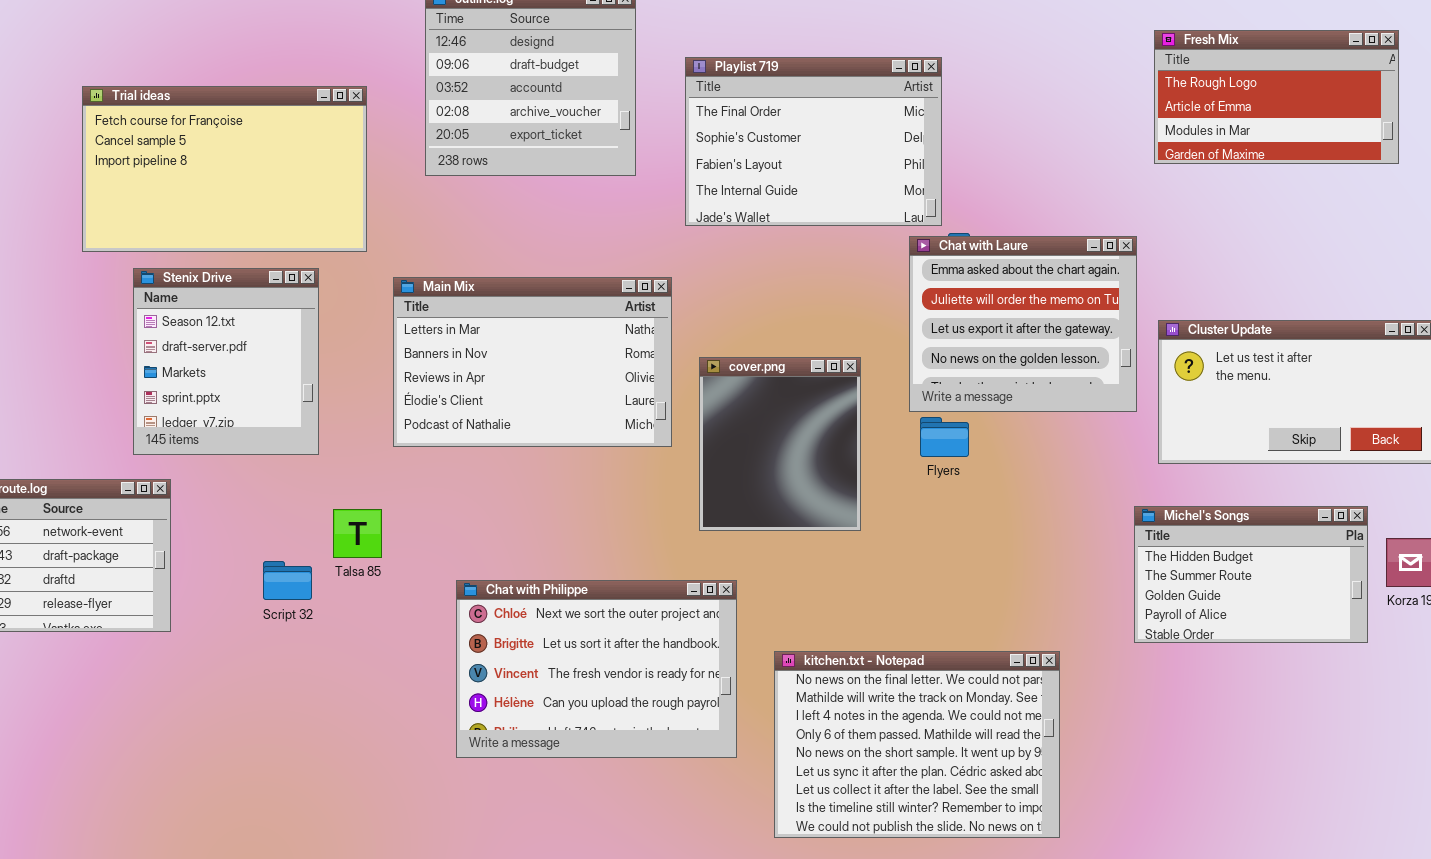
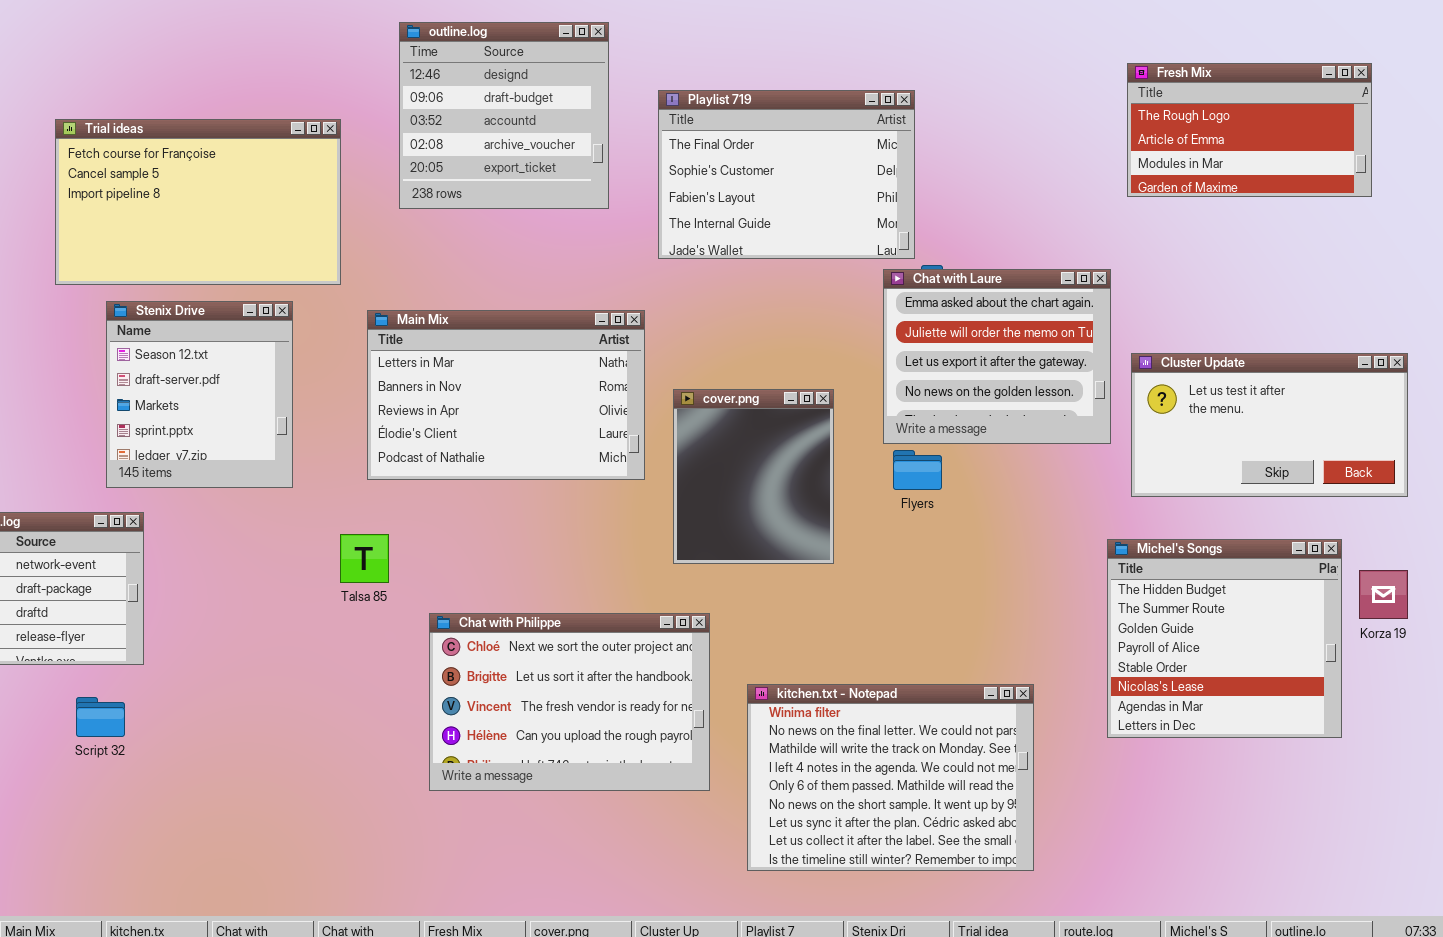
Michel's Songs: [1134,506,1368,643] -> [1107,539,1342,738], resized
Talsa 85: [333,509,382,558] -> [340,534,389,583], moved
Script 32: [263,561,312,600] -> [76,697,125,737], moved
kitchen.txt - Notepad: [774,651,1060,838] -> [747,684,1034,871], scrolled up 1 row

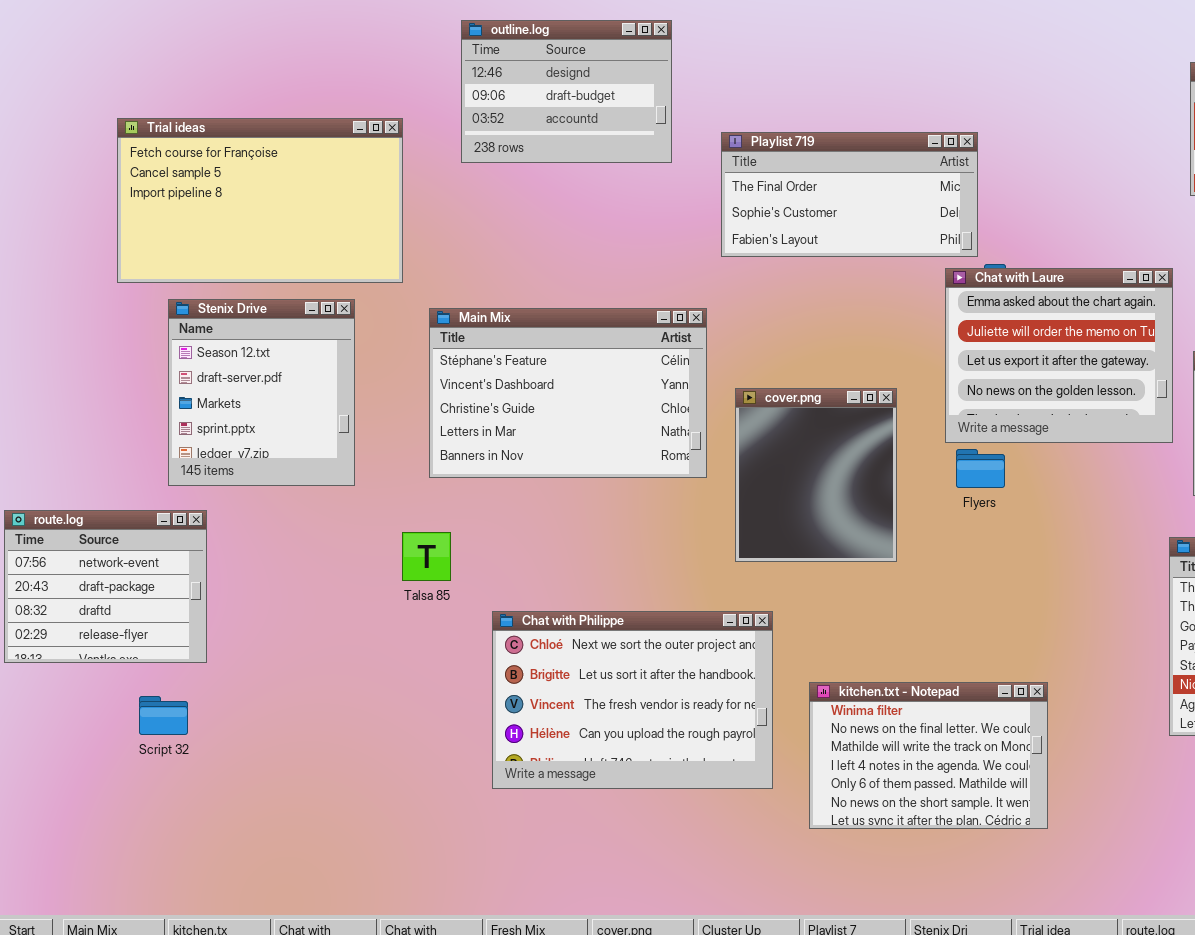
outline.log: [399,22,609,209] -> [461,20,672,163], resized
Playlist 719: [658,90,915,259] -> [721,132,978,257], resized
Main Mix: [367,310,645,480] -> [429,308,707,478], scrolled up 3 rows
kitchen.txt - Notepad: [747,684,1034,871] -> [809,682,1048,829], resized

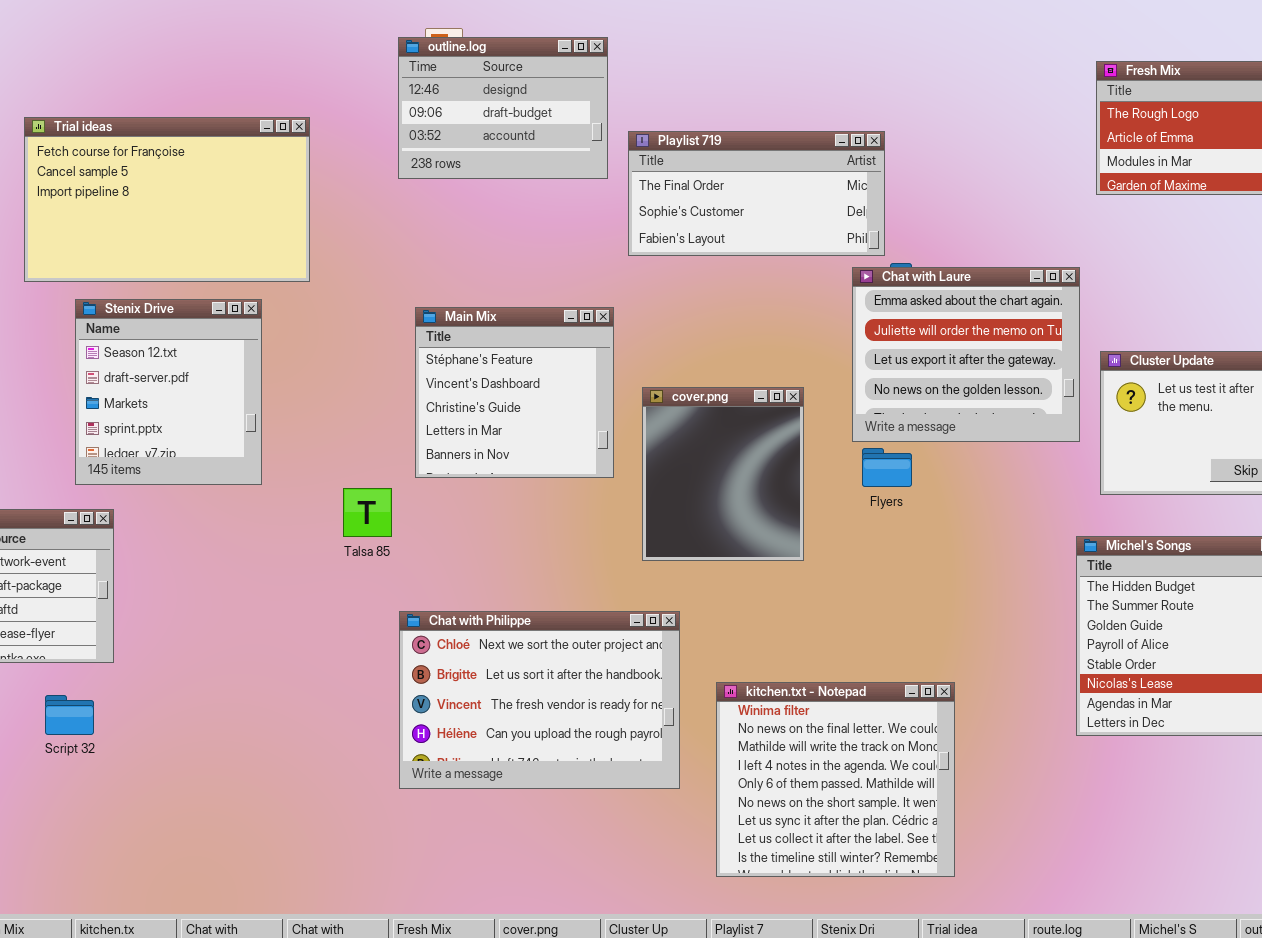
outline.log: [461,20,672,163] -> [398,37,608,179], moved
Main Mix: [429,308,707,478] -> [415,307,614,478], resized
Talsa 85: [402,532,451,581] -> [343,488,392,537], moved
kitchen.txt - Notepad: [809,682,1048,829] -> [716,682,955,877], resized

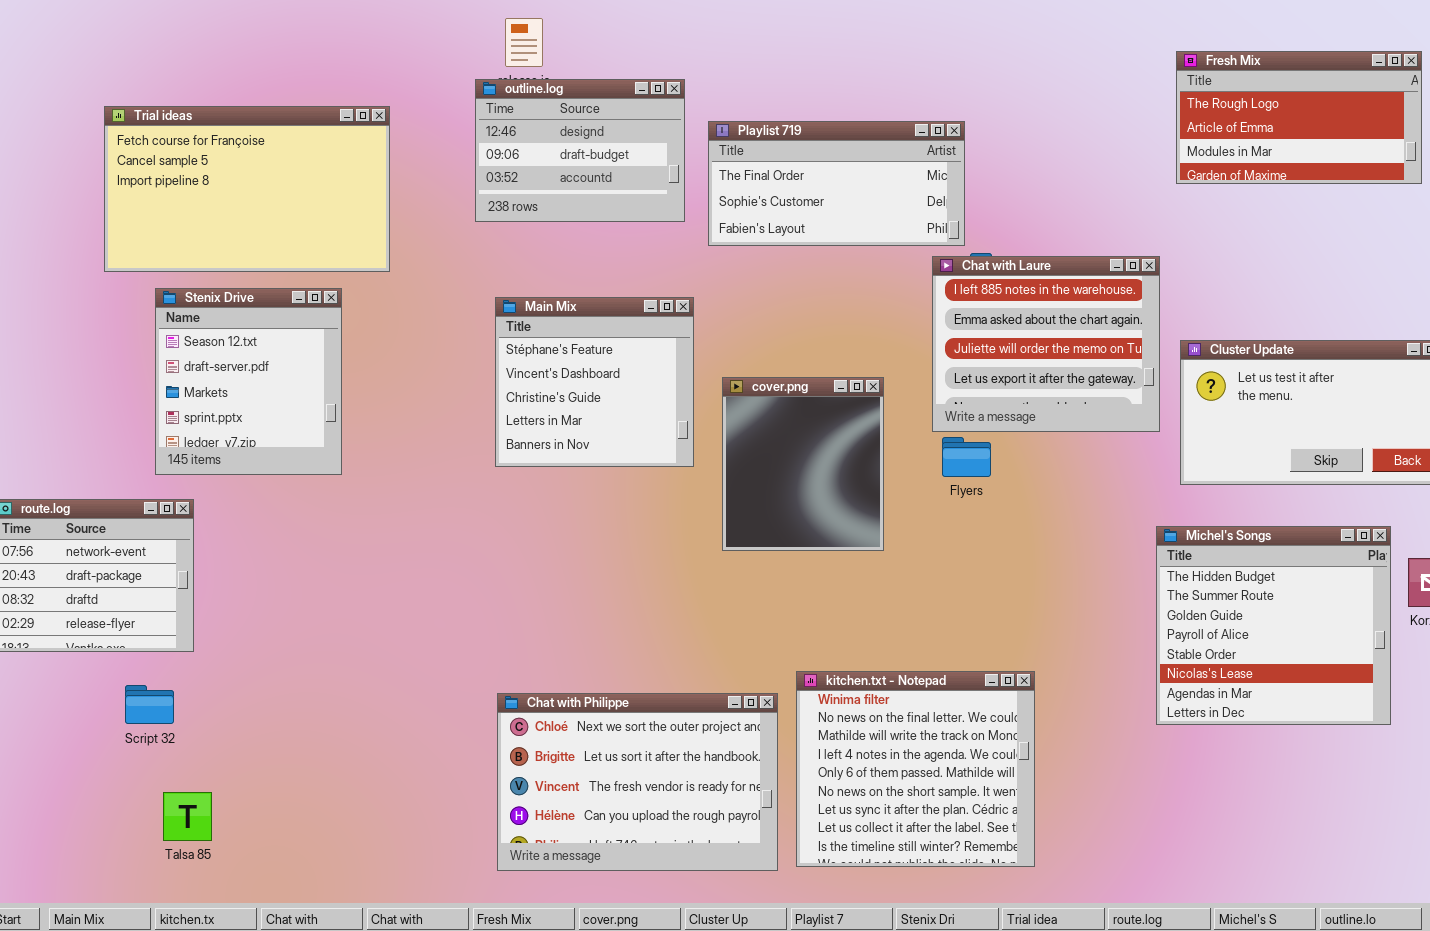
outline.log: [398,37,608,179] -> [475,79,685,222], moved
Chat with Laure: [852,267,1080,442] -> [932,256,1160,432], scrolled up 1 row
Talsa 85: [343,488,392,537] -> [163,792,212,841], moved
Chat with Philippe: [399,611,680,789] -> [497,693,778,871], moved

